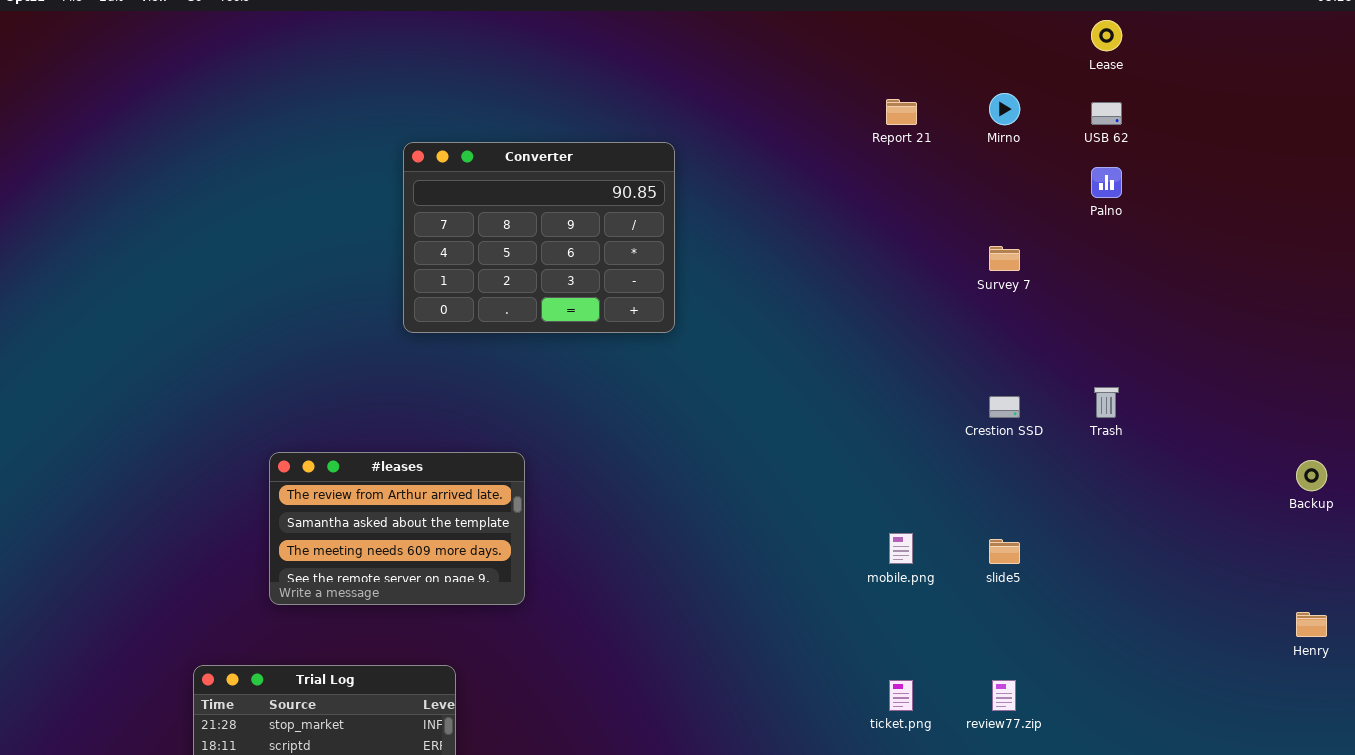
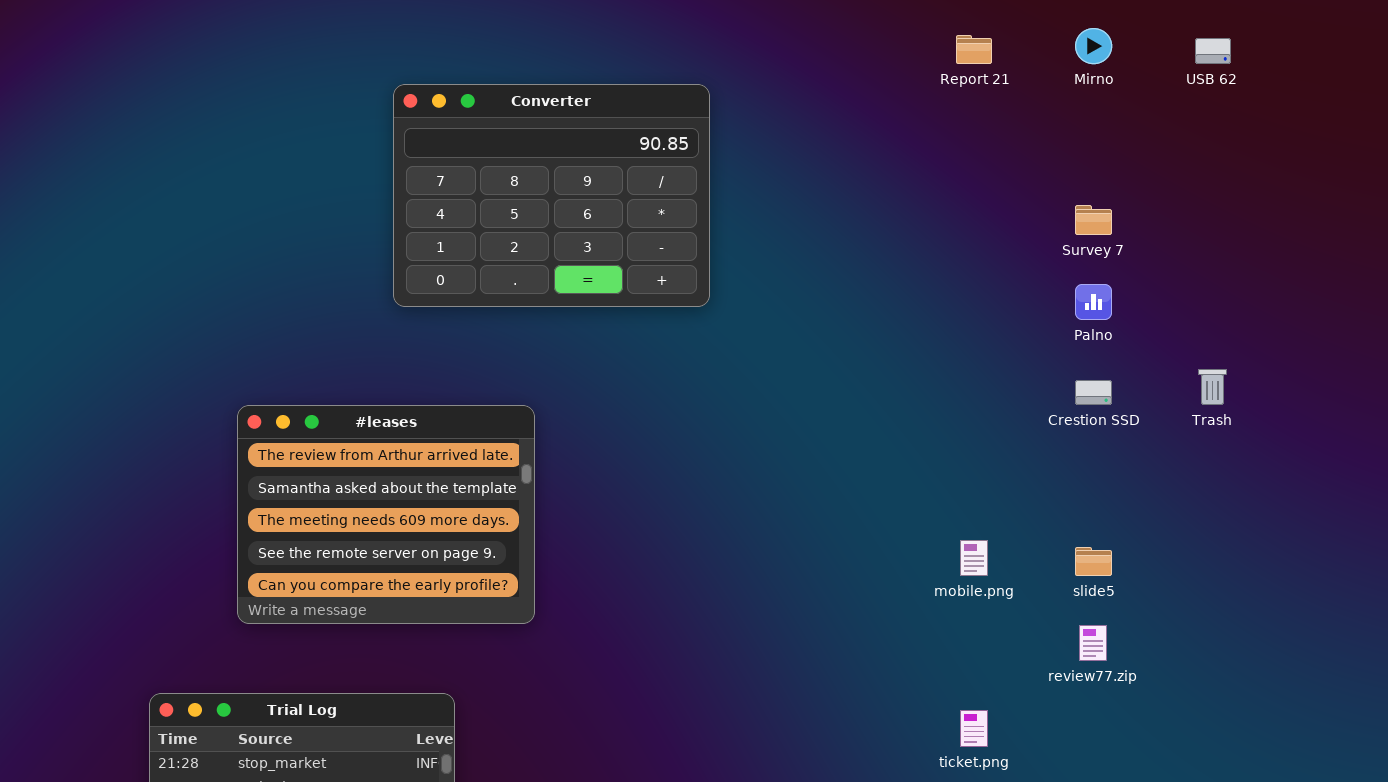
Palno: [1091,167,1122,198] -> [1075,284,1112,320], moved
#leases: [269,452,525,605] -> [237,405,535,624], resized
review77.zip: [992,680,1016,711] -> [1079,625,1107,661], moved

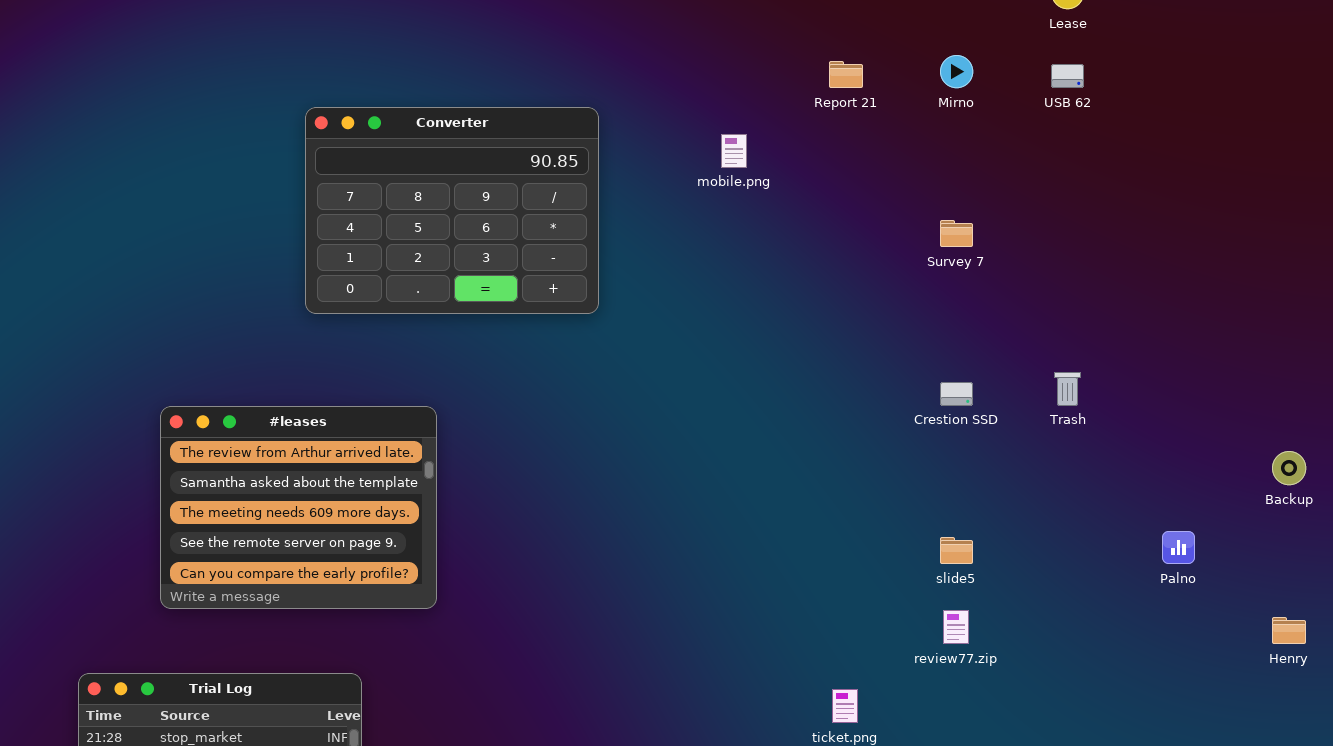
Palno: [1075,284,1112,320] -> [1162,531,1195,564], moved
mobile.png: [960,540,988,576] -> [721,134,747,168], moved

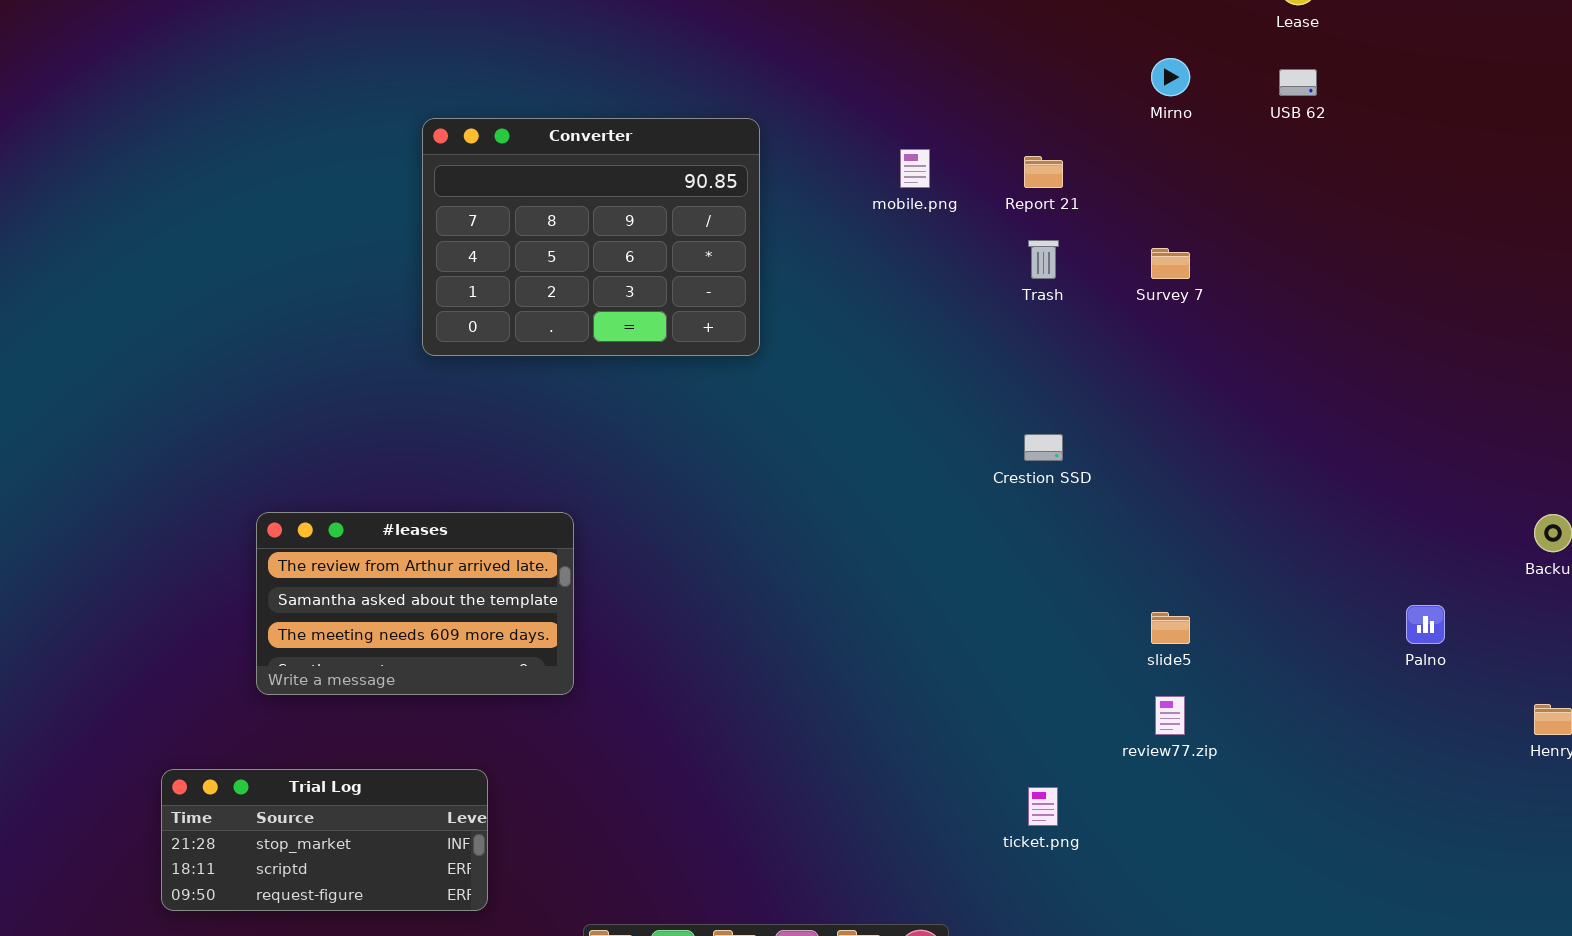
Report 21: [829,61,863,88] -> [1024,156,1063,188], moved
Trash: [1054,372,1081,406] -> [1028,240,1059,279], moved
Crestion SSD: [940,382,973,406] -> [1024,434,1063,461], moved
#leases: [160,406,437,609] -> [256,512,574,695], resized

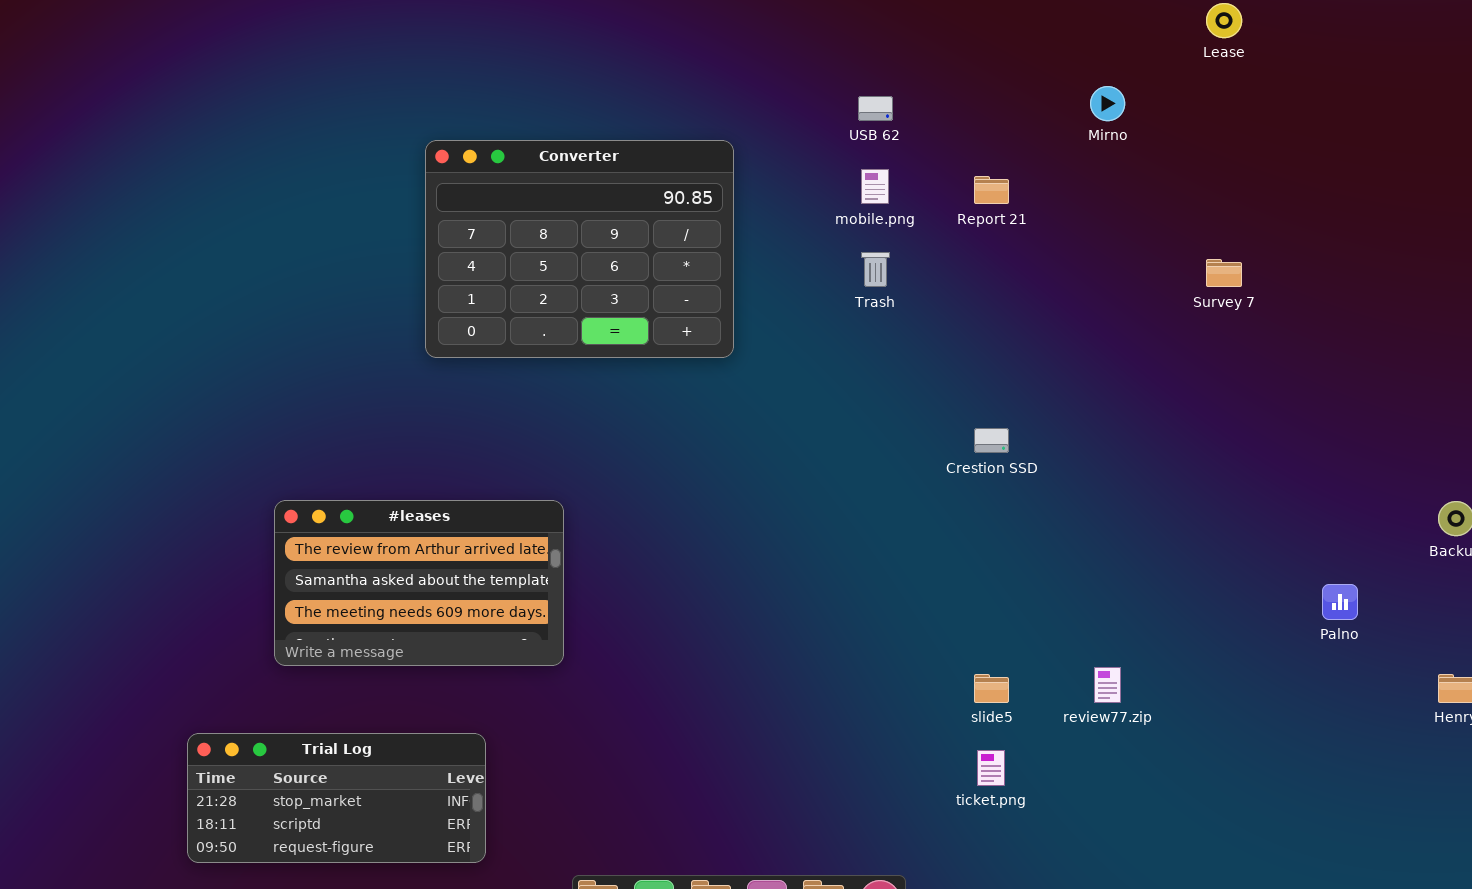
USB 62: [1279,69,1317,96] -> [858,96,893,121], moved
Trash: [1028,240,1059,279] -> [861,252,890,287], moved
Survey 7: [1151,248,1190,279] -> [1206,259,1242,287], moved
slide5: [1151,612,1190,644] -> [974,674,1009,703], moved

